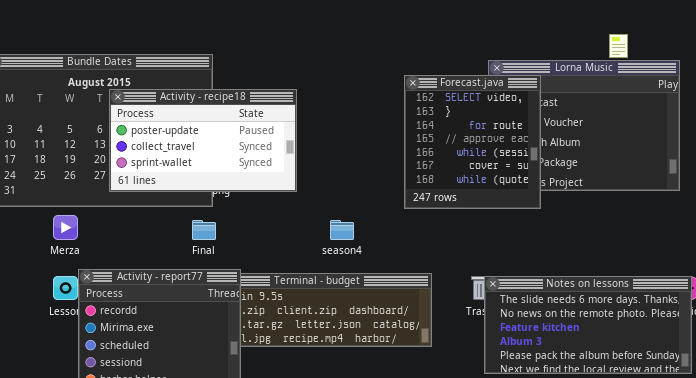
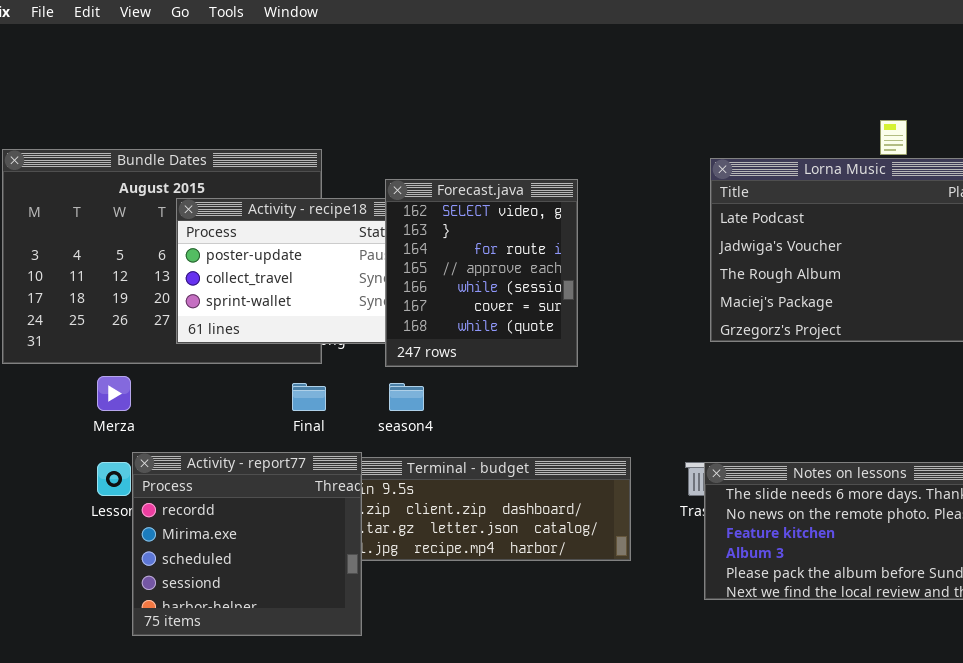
Forecast.java: [404,75,541,209] -> [385,179,578,367], moved
season4: [330,220,354,240] -> [389,383,424,411], moved

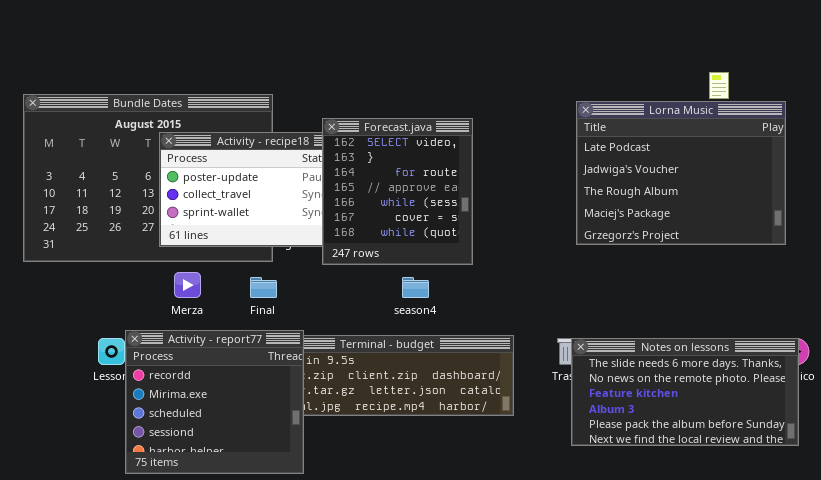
Merza: [97,376,131,411] -> [174,272,201,298], moved
season4: [389,383,424,411] -> [402,277,429,298], moved

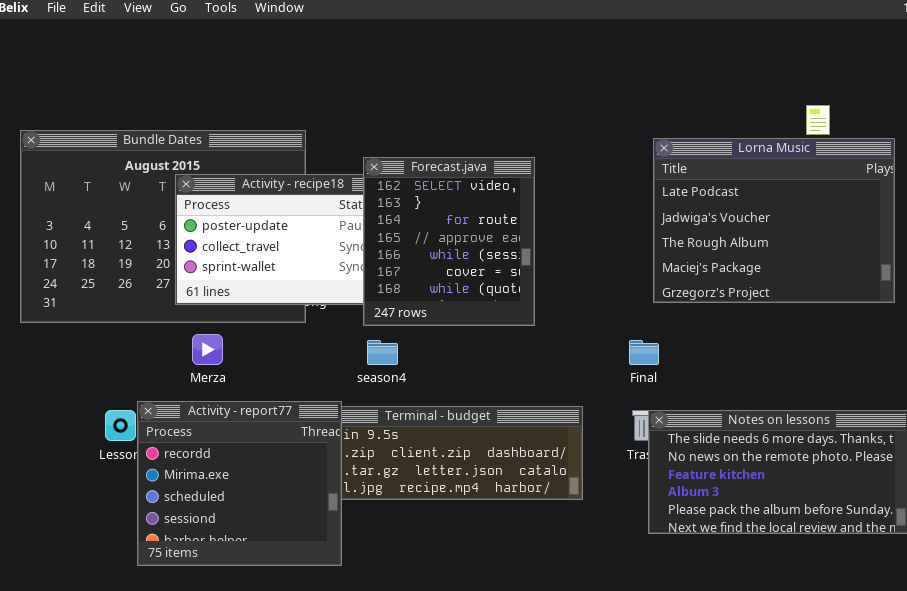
Final: [250,277,277,298] -> [629,340,659,365], moved
season4: [402,277,429,298] -> [367,340,398,365], moved

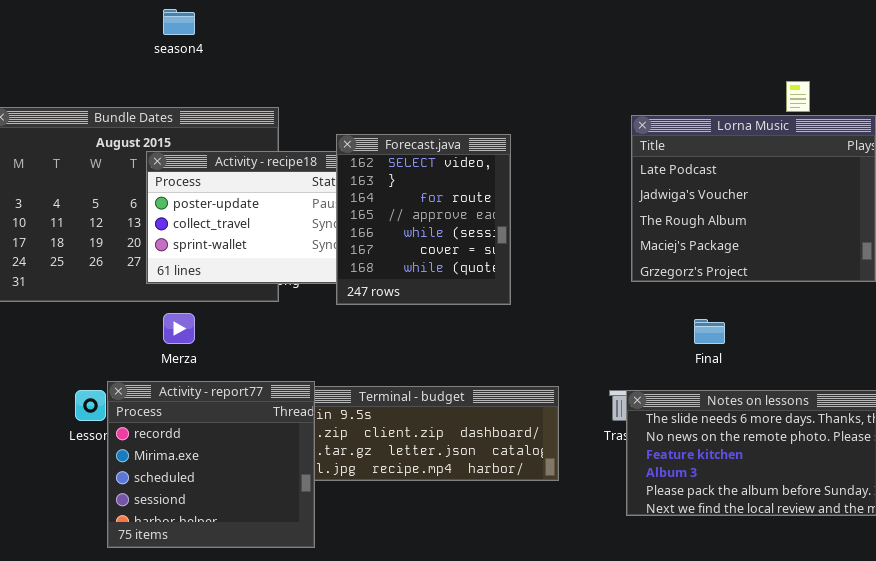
season4: [367,340,398,365] -> [163,9,195,35], moved
Final: [629,340,659,365] -> [694,319,725,344], moved

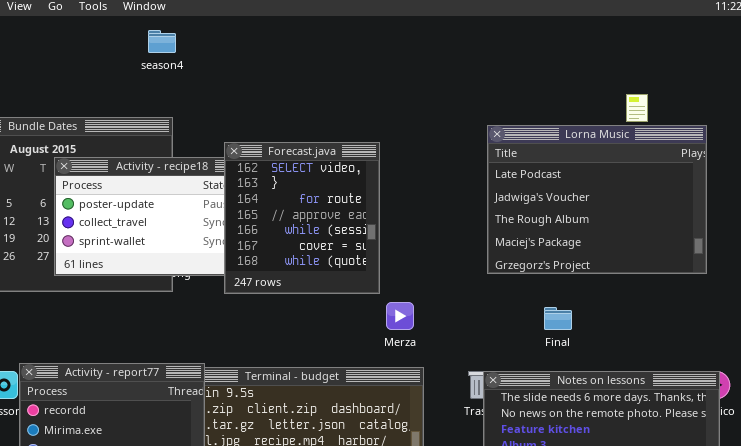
season4: [163,9,195,35] -> [148,30,176,53], moved
Merza: [163,313,195,344] -> [386,302,414,330], moved

